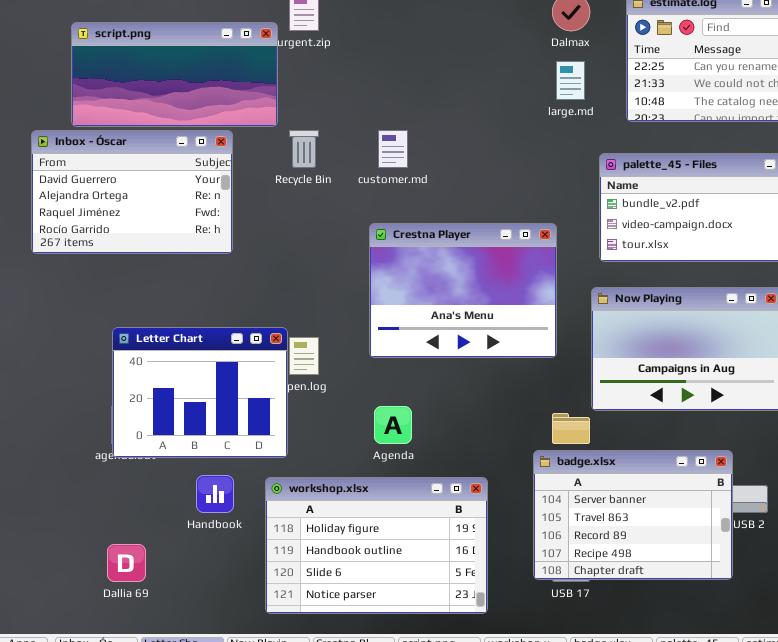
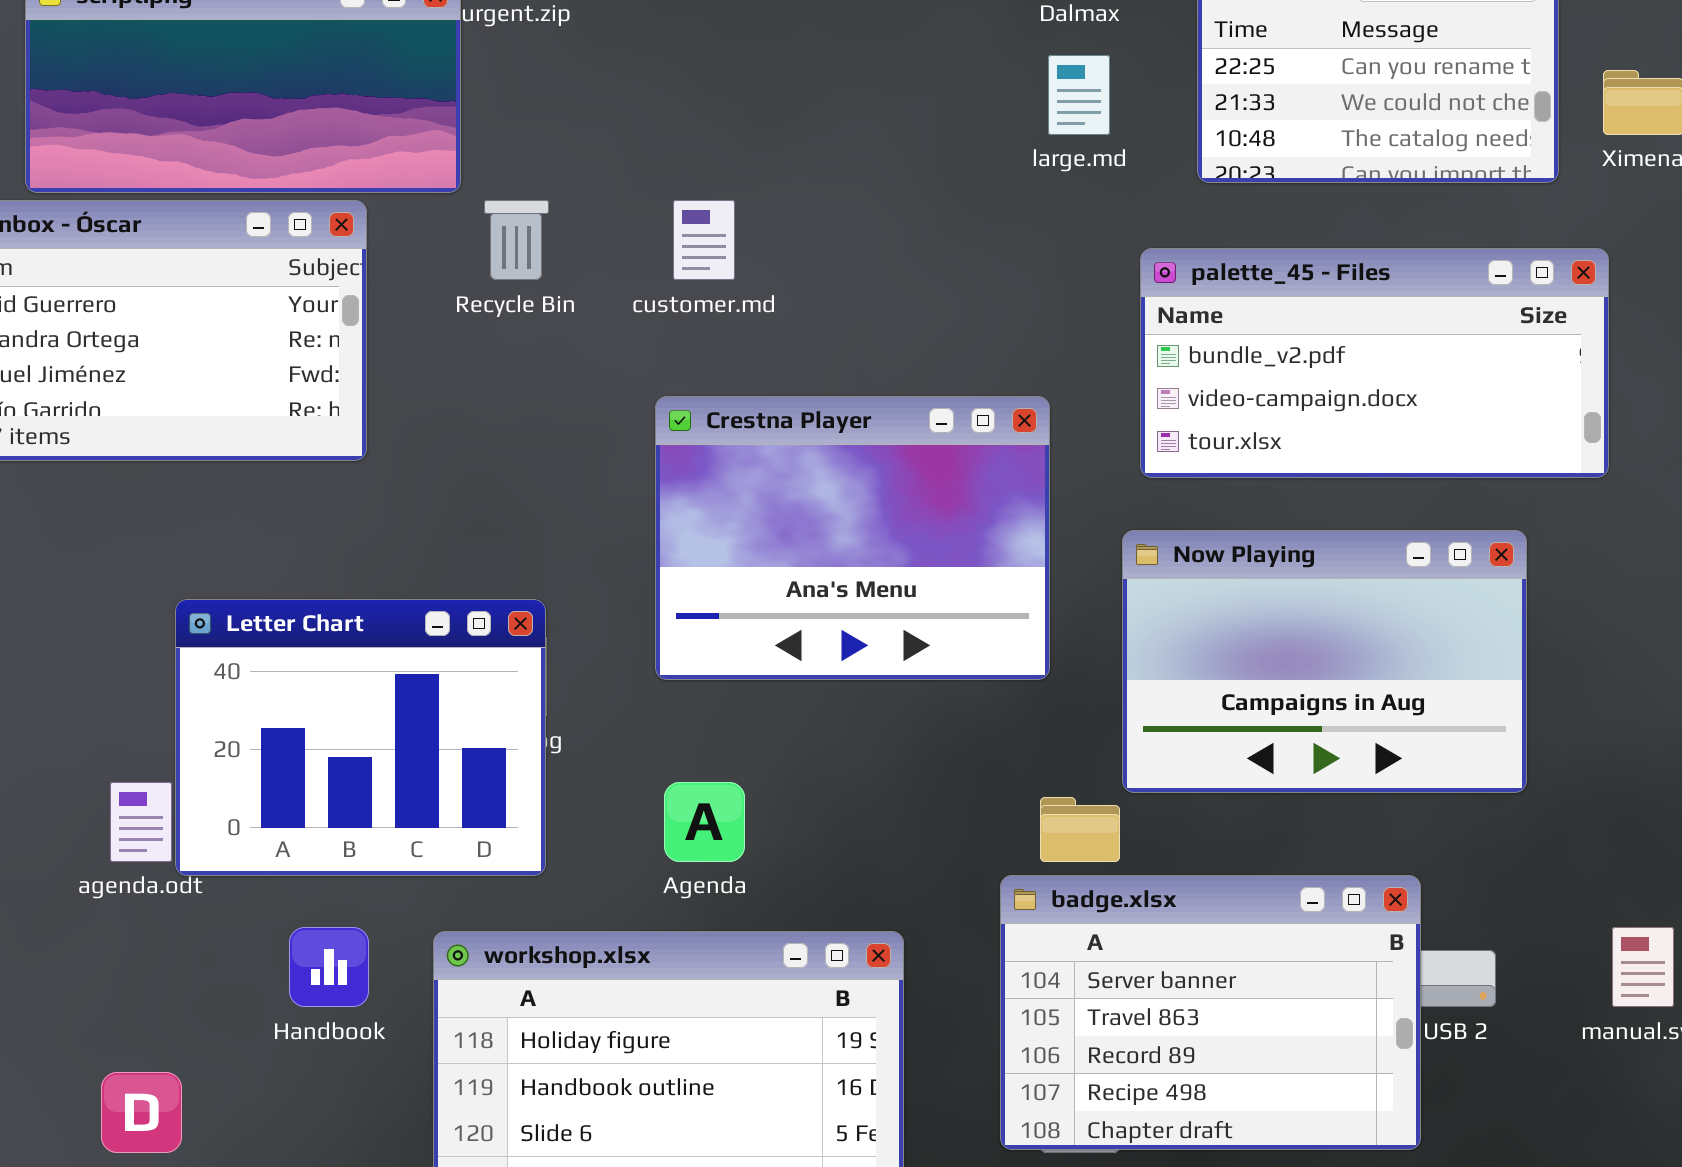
Letter Chart: [112,327,288,458] -> [175,599,546,876], moved

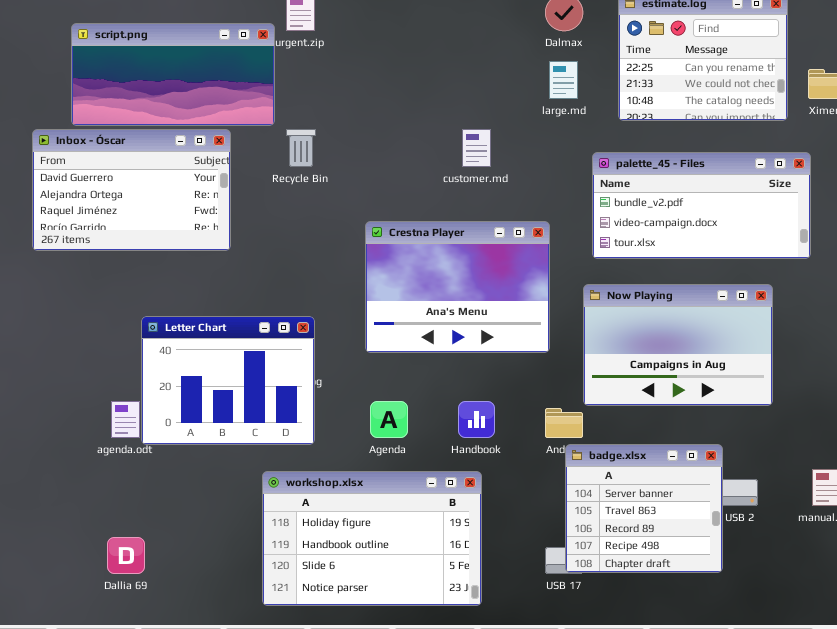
customer.md: [673,200,735,280] -> [462,129,491,167], moved
badge.xlsx: [1000,875,1421,1150] -> [565,444,723,573], resized
Handbook: [289,927,369,1007] -> [458,401,495,438], moved

